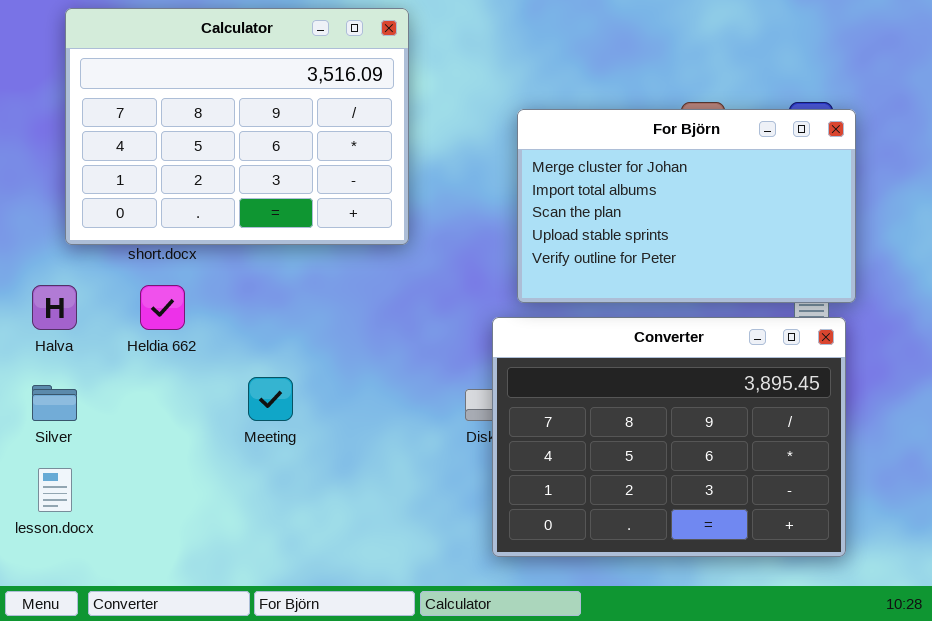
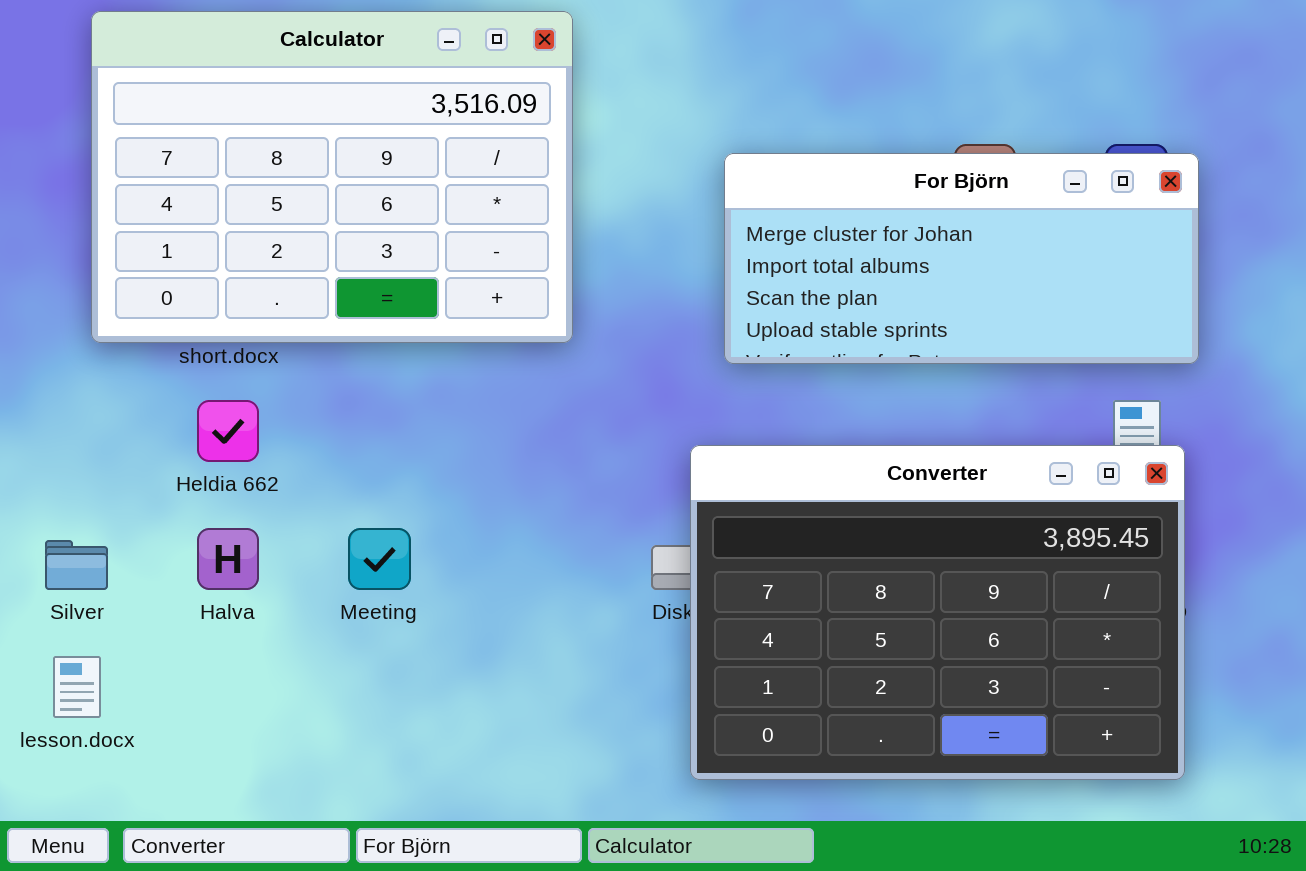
For Björn: [517,109,856,303] -> [724,153,1199,364], resized
Halva: [32,285,77,330] -> [197,528,259,590], moved

